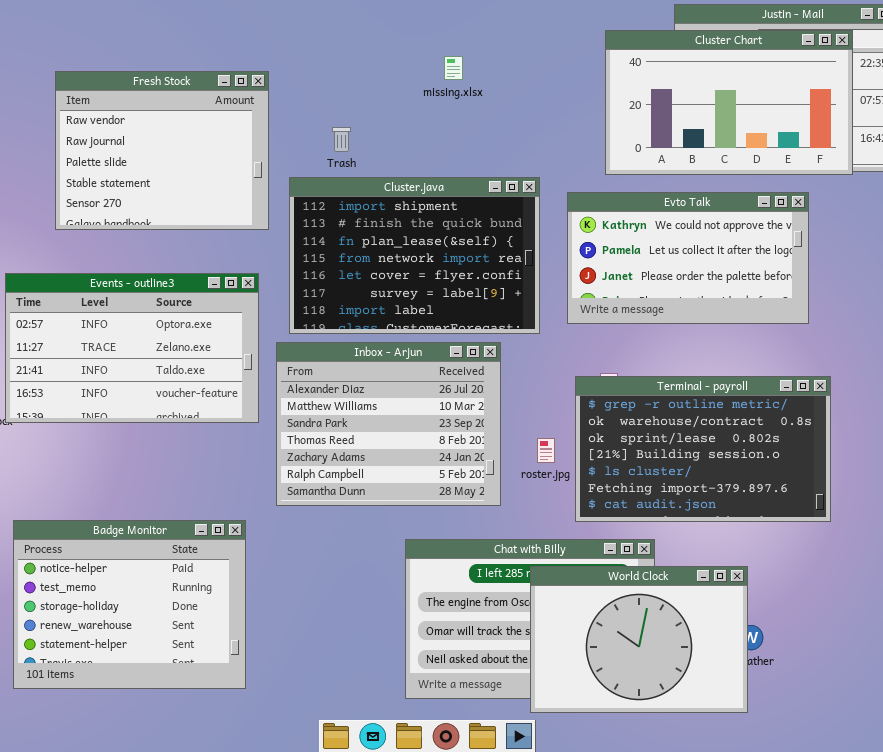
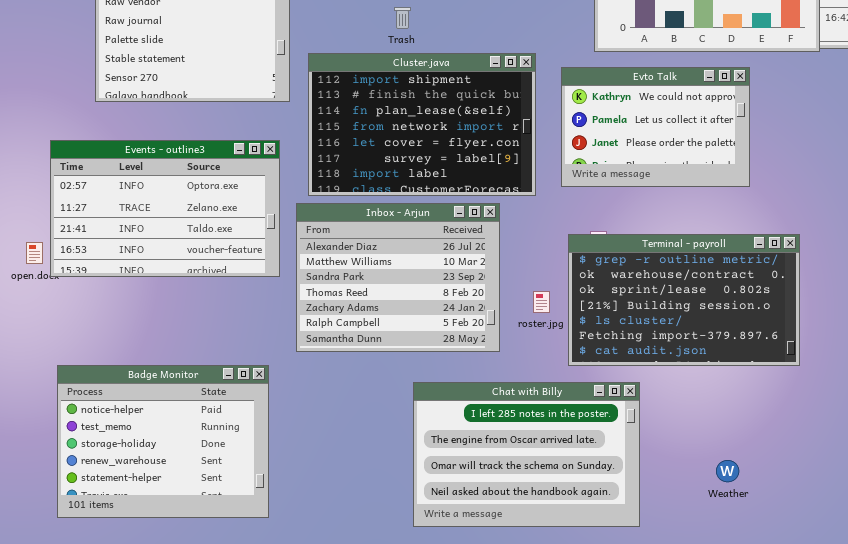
Trash: [332,127,351,152] -> [394,7,411,29], moved
Evto Talk: [567,192,809,324] -> [561,67,750,187], resized
World Clock: [530,566,748,713] -> none, closed

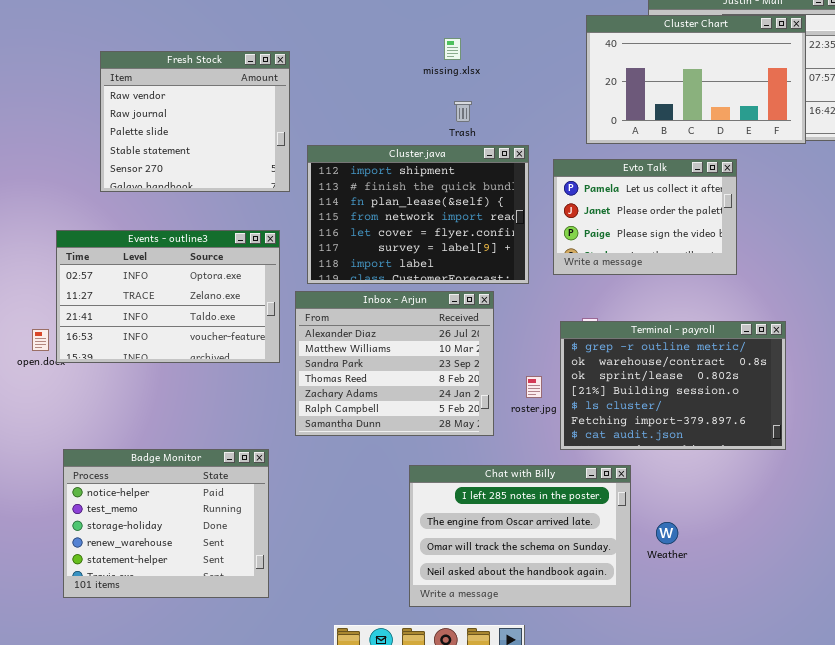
Trash: [394,7,411,29] -> [454,101,472,122], moved
Evto Talk: [561,67,750,187] -> [553,159,737,275], scrolled down 1 row
Weather: [716,460,739,482] -> [656,522,678,544], moved

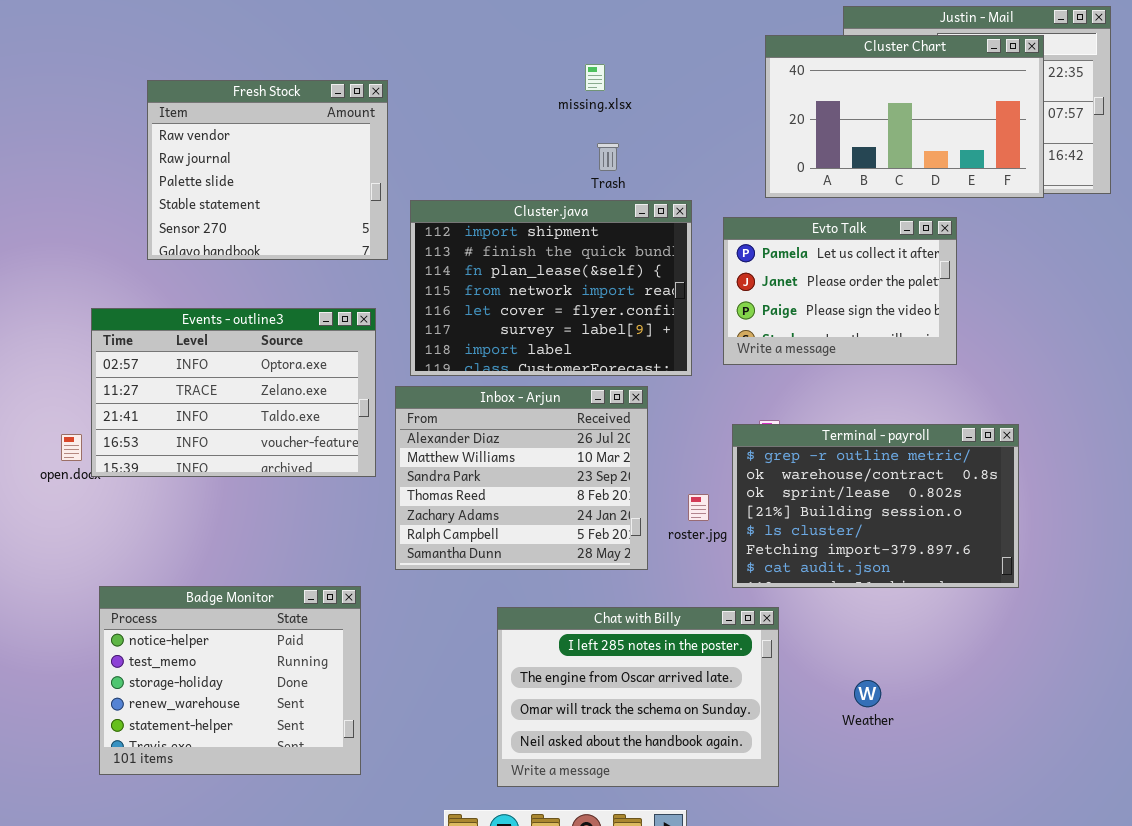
Chat with Billy: [409,465,631,607] -> [497,607,779,787], moved

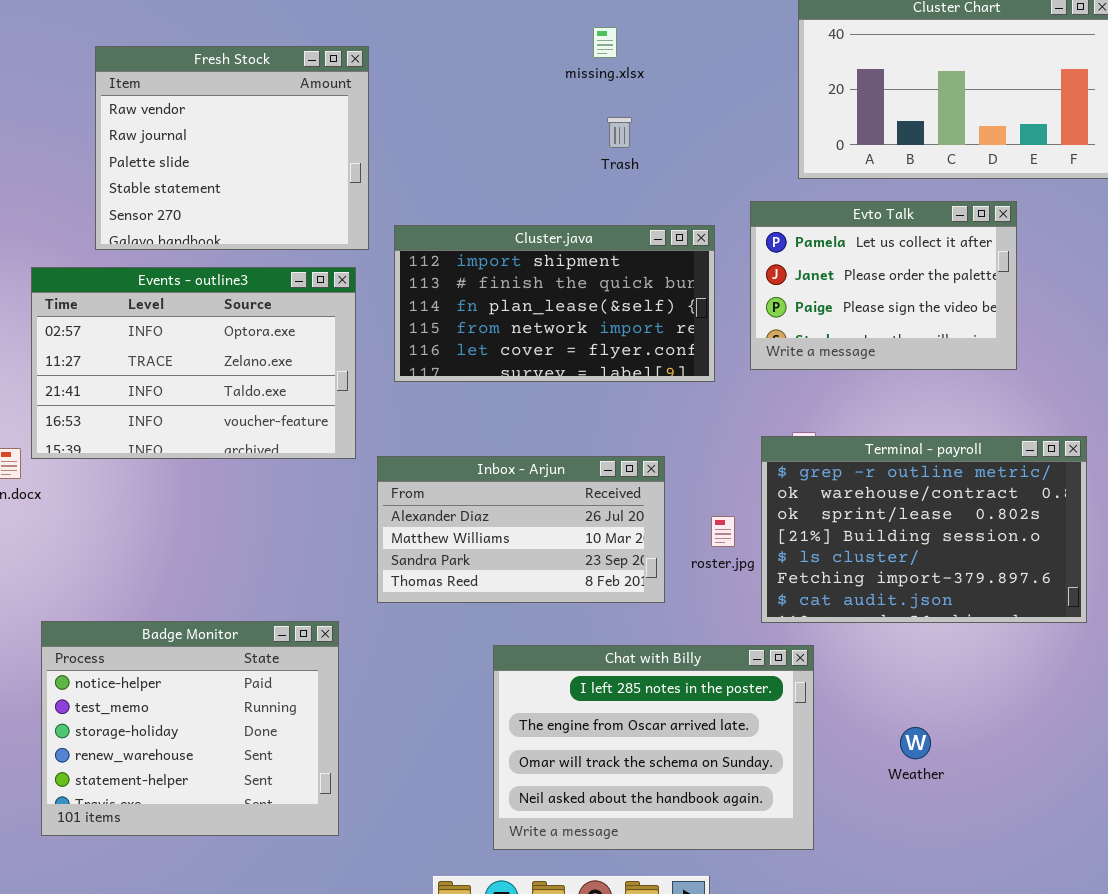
Cluster.java: [410,200,692,376] -> [394,225,715,382], resized
Events - outline3: [91,308,376,477] -> [31,267,356,459], moved
Inbox - Arjun: [395,386,648,570] -> [377,456,665,603], resized

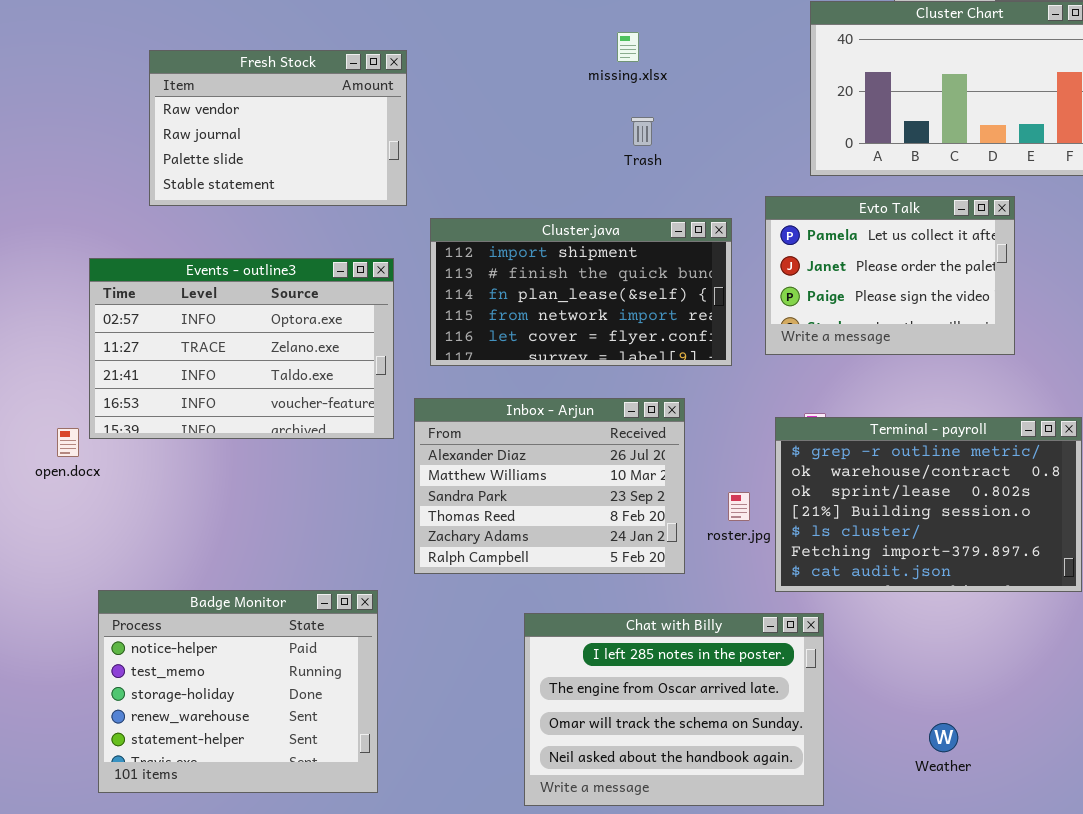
Fresh Stock: [95,46,369,250] -> [149,50,407,206], resized
Inbox - Arjun: [377,456,665,603] -> [414,398,685,574], resized
Weather: [900,727,931,759] -> [929,723,958,752], moved

